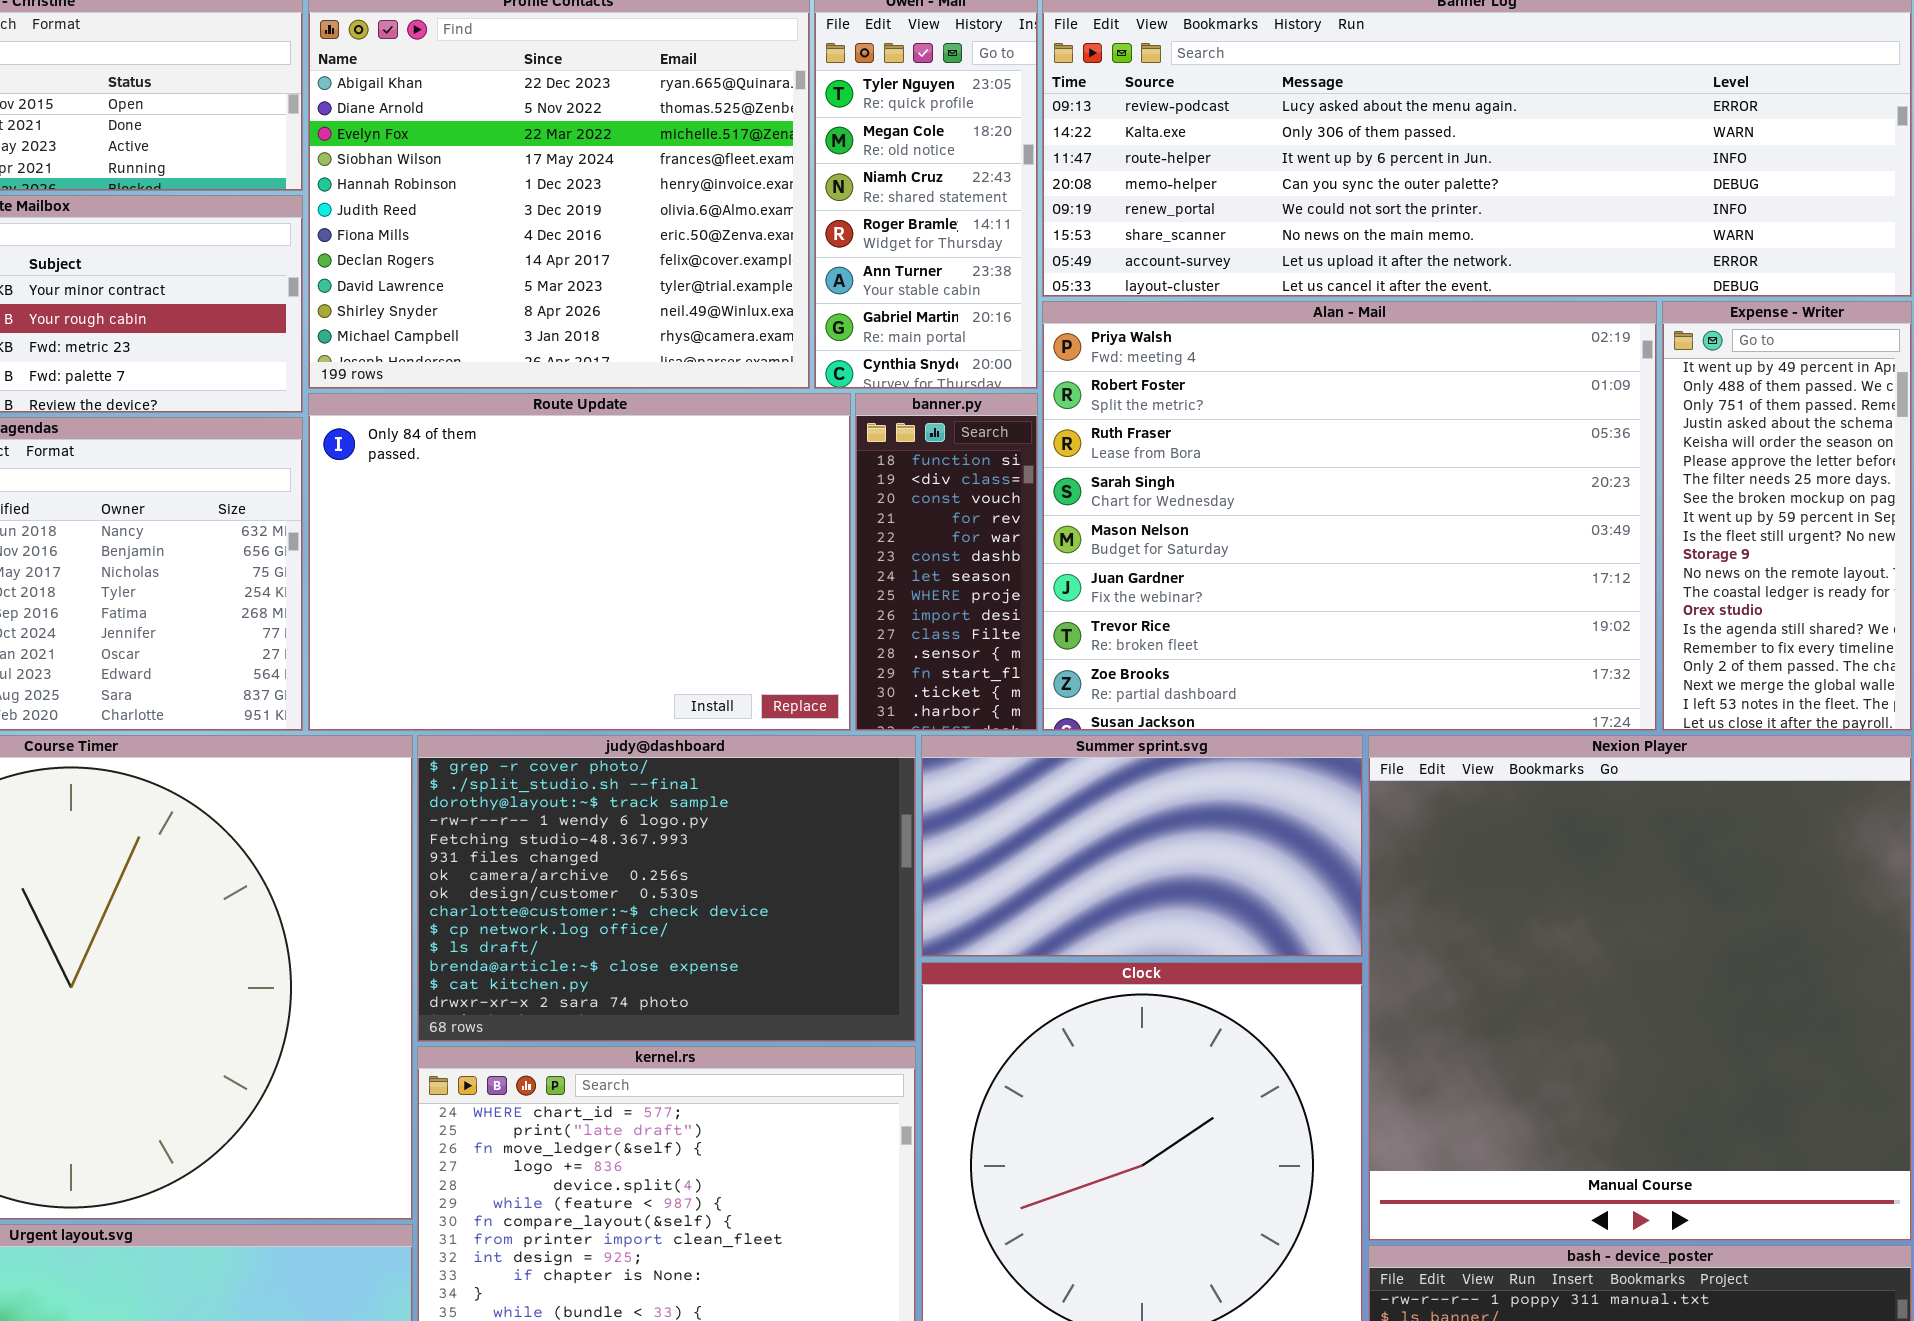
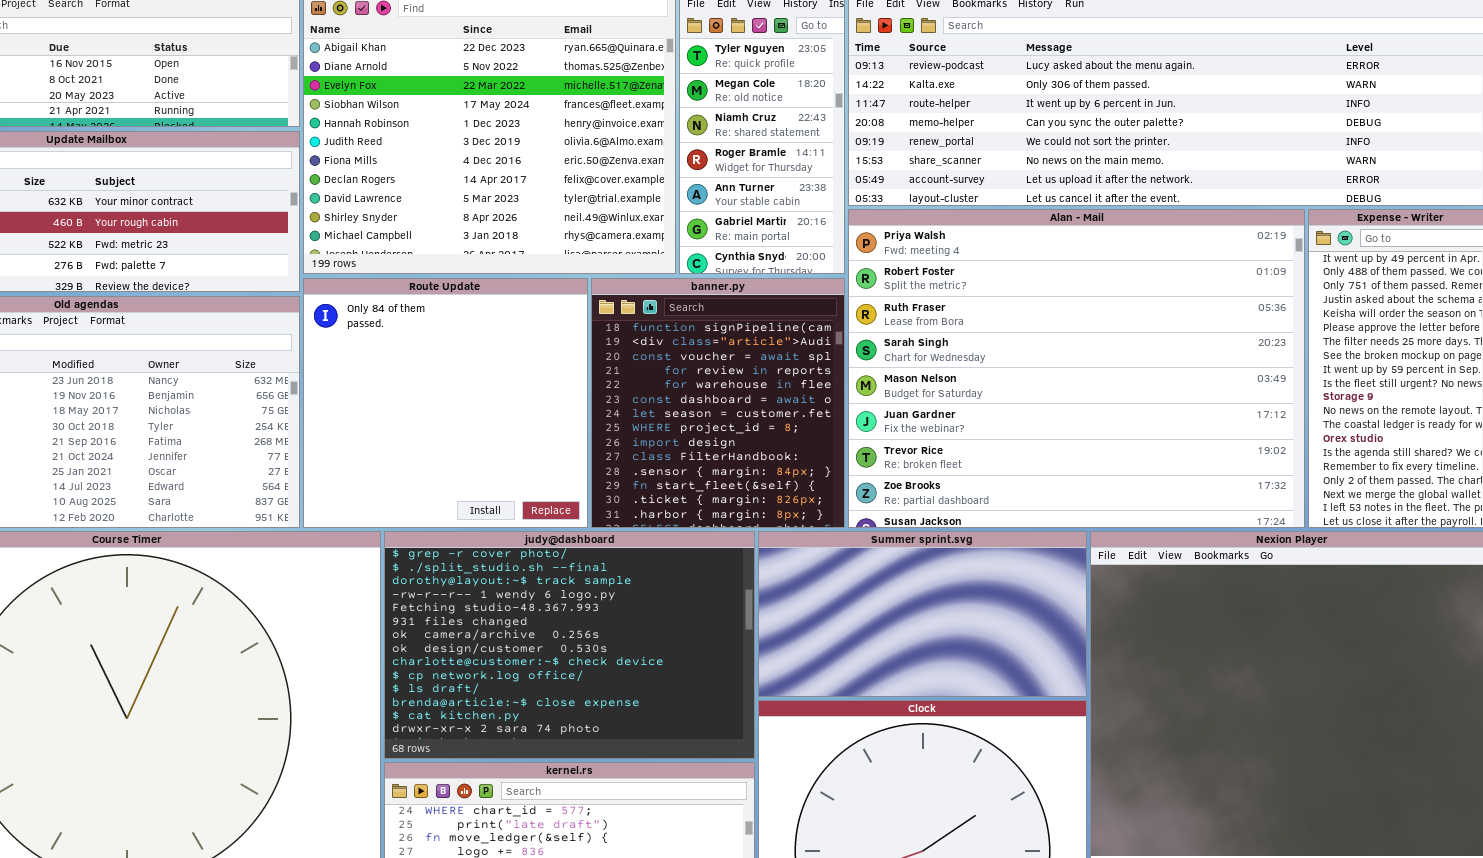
Route Update: [308,393,851,731] -> [303,278,588,528], resized
banner.py: [855,393,1038,731] -> [591,278,845,528], resized

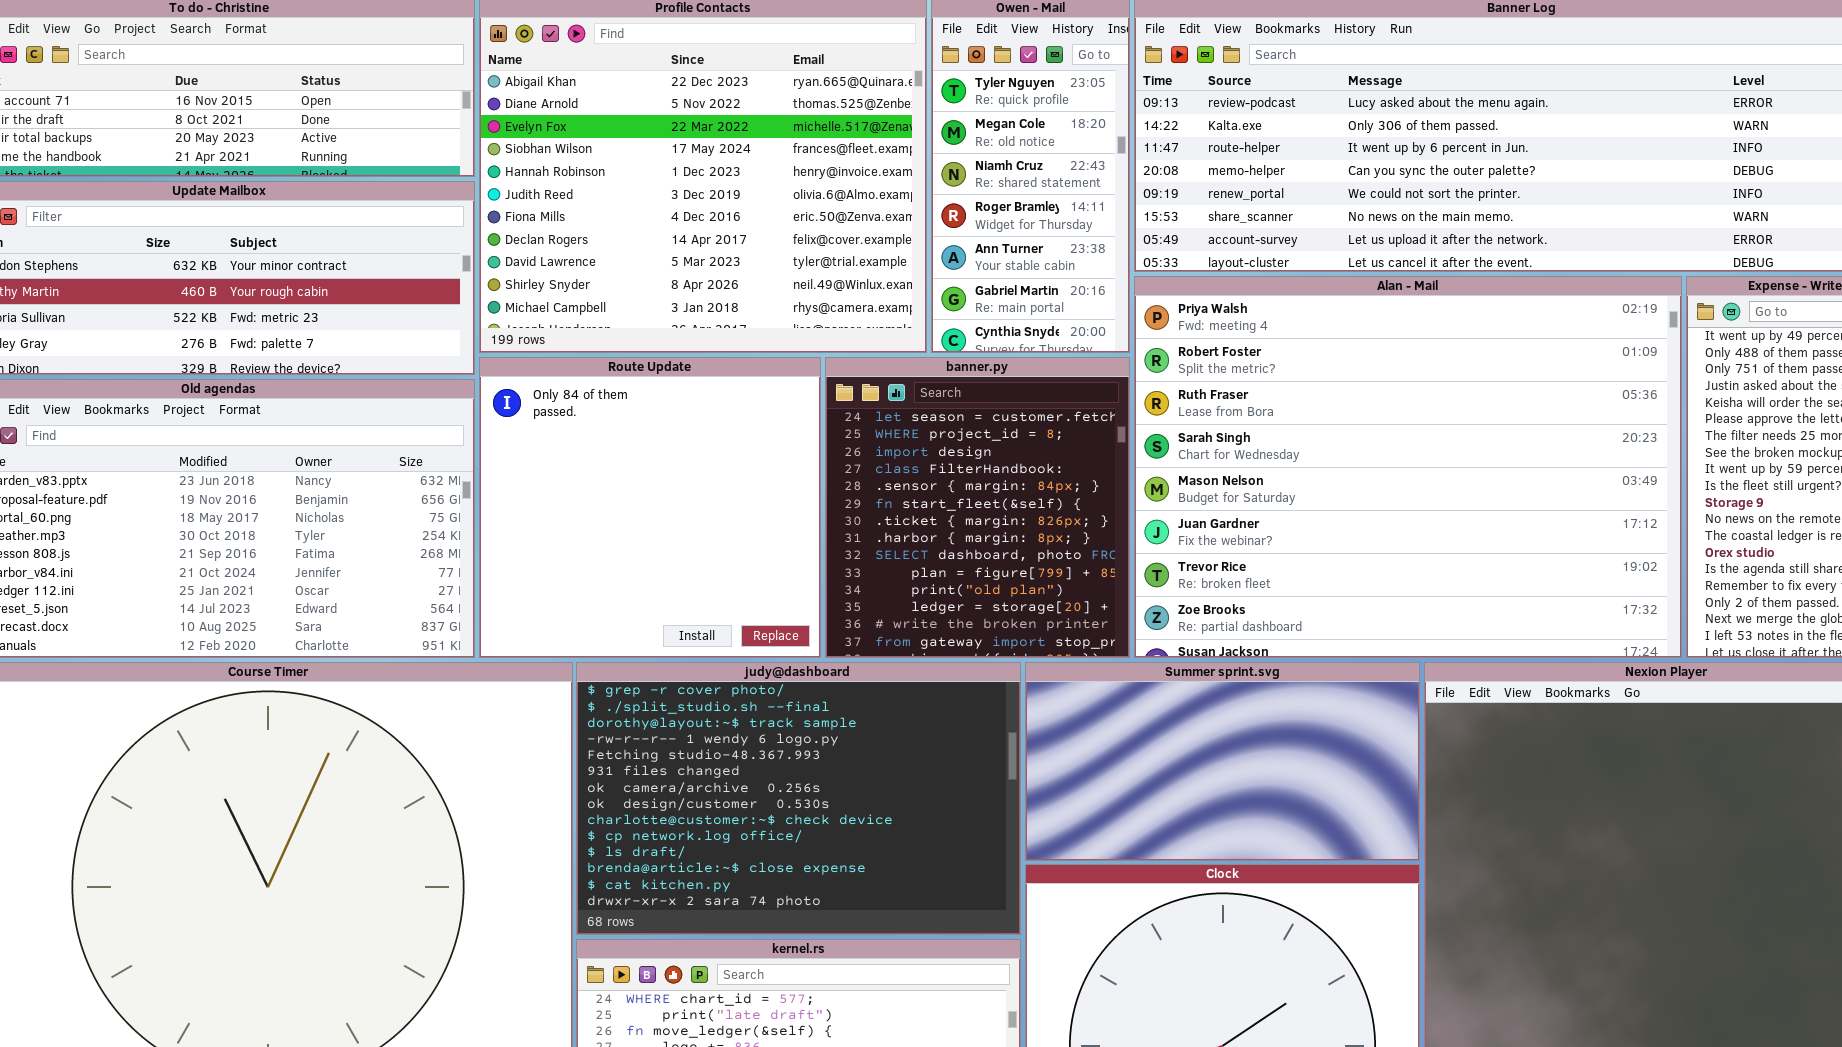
banner.py: [591,278,845,528] -> [825,357,1130,658], scrolled down 6 rows

